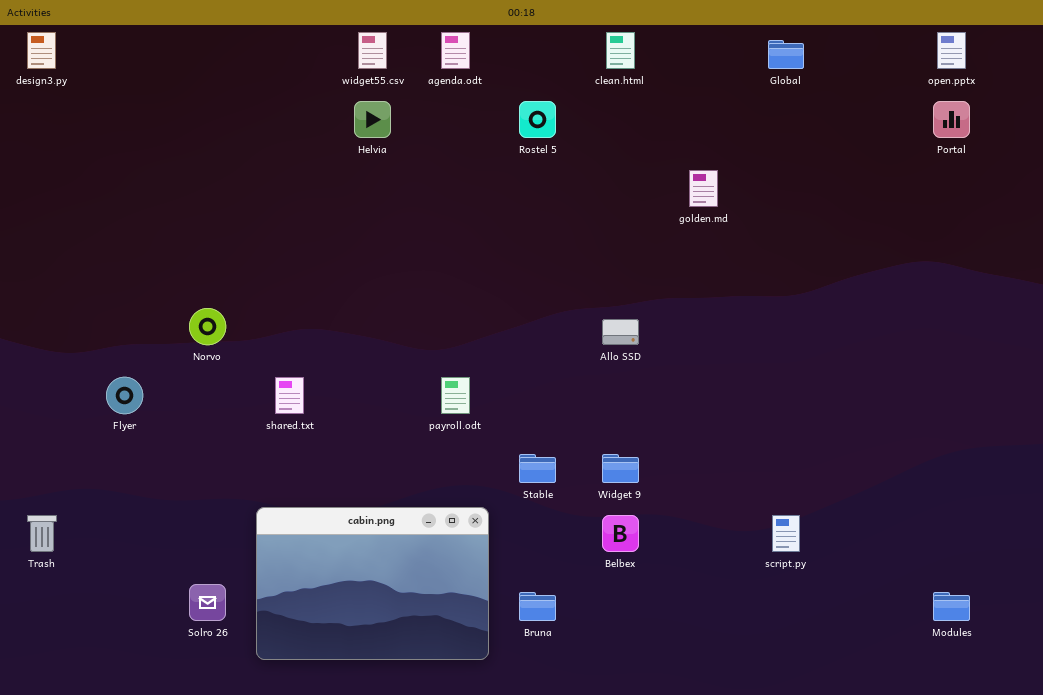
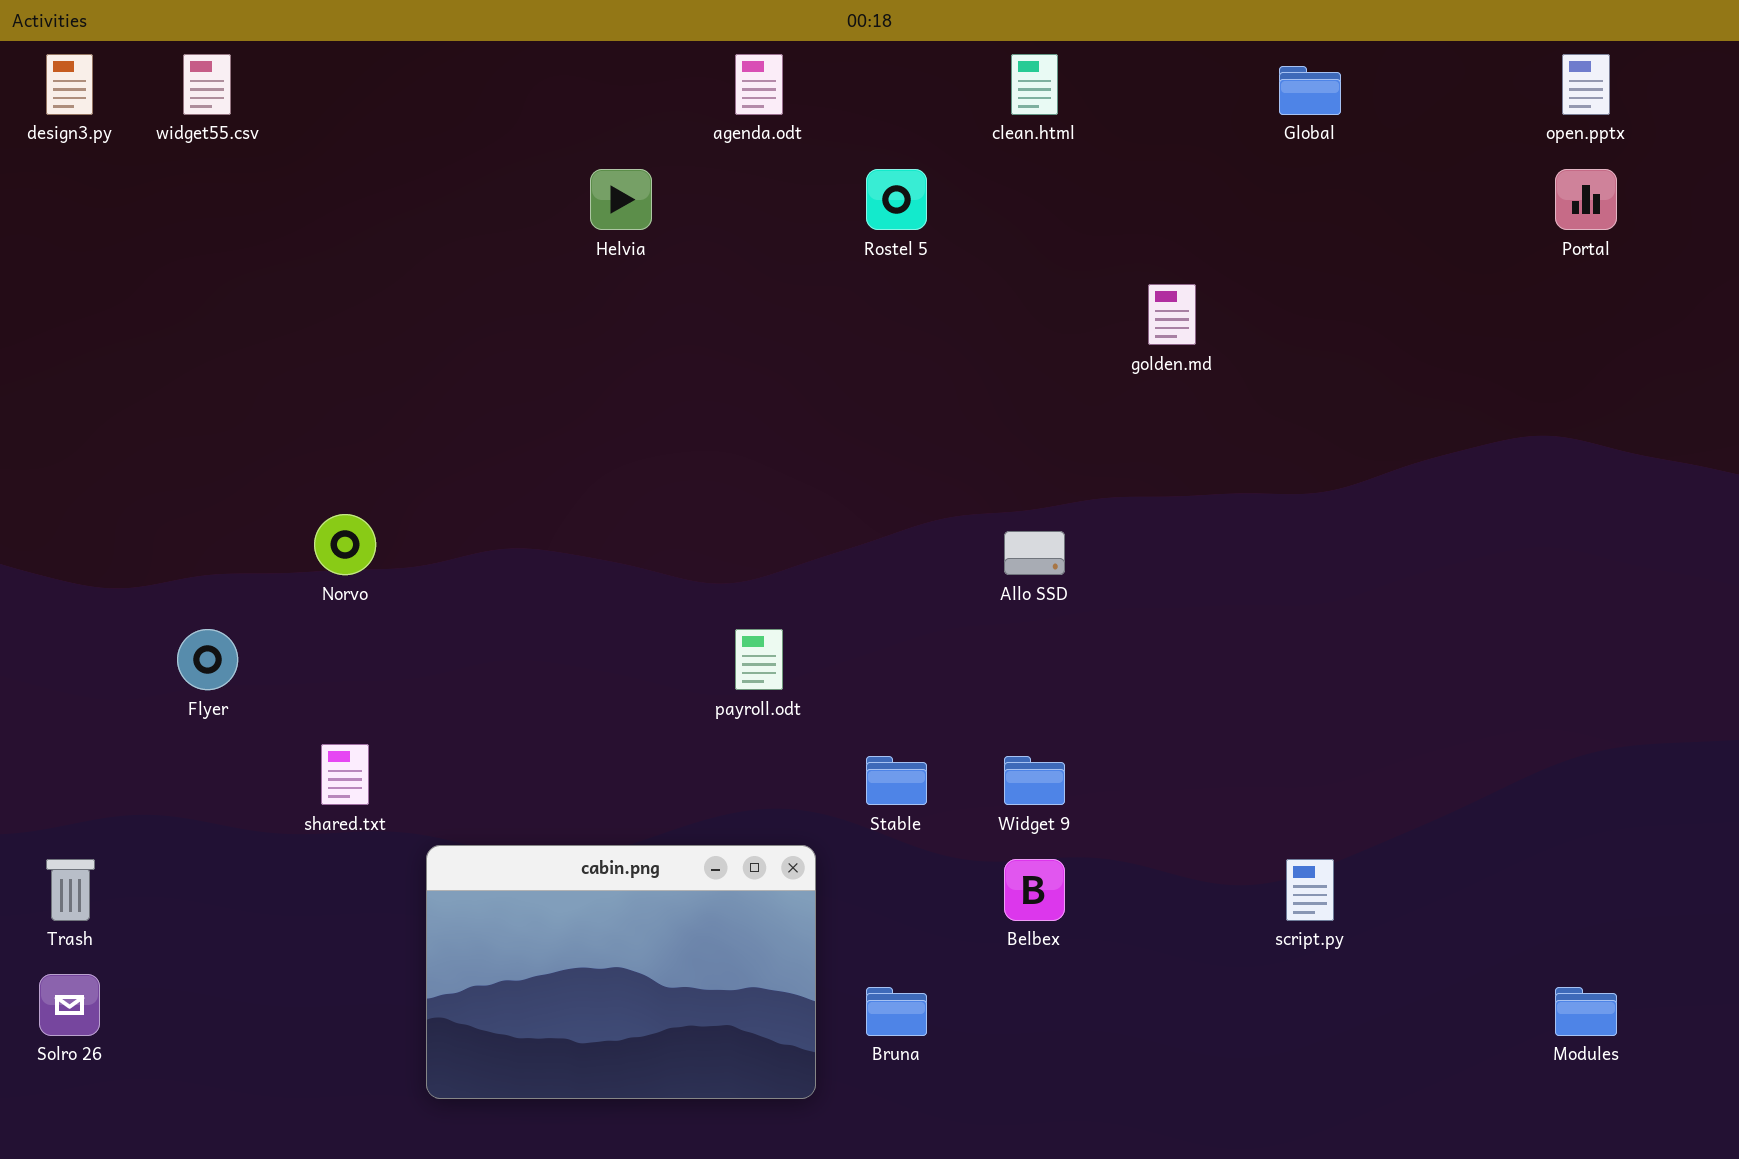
widget55.csv: [358,32,387,69] -> [183,54,231,115], moved
shared.txt: [275,377,304,414] -> [321,744,369,805], moved
Solro 26: [189,584,226,621] -> [39,974,100,1036], moved

